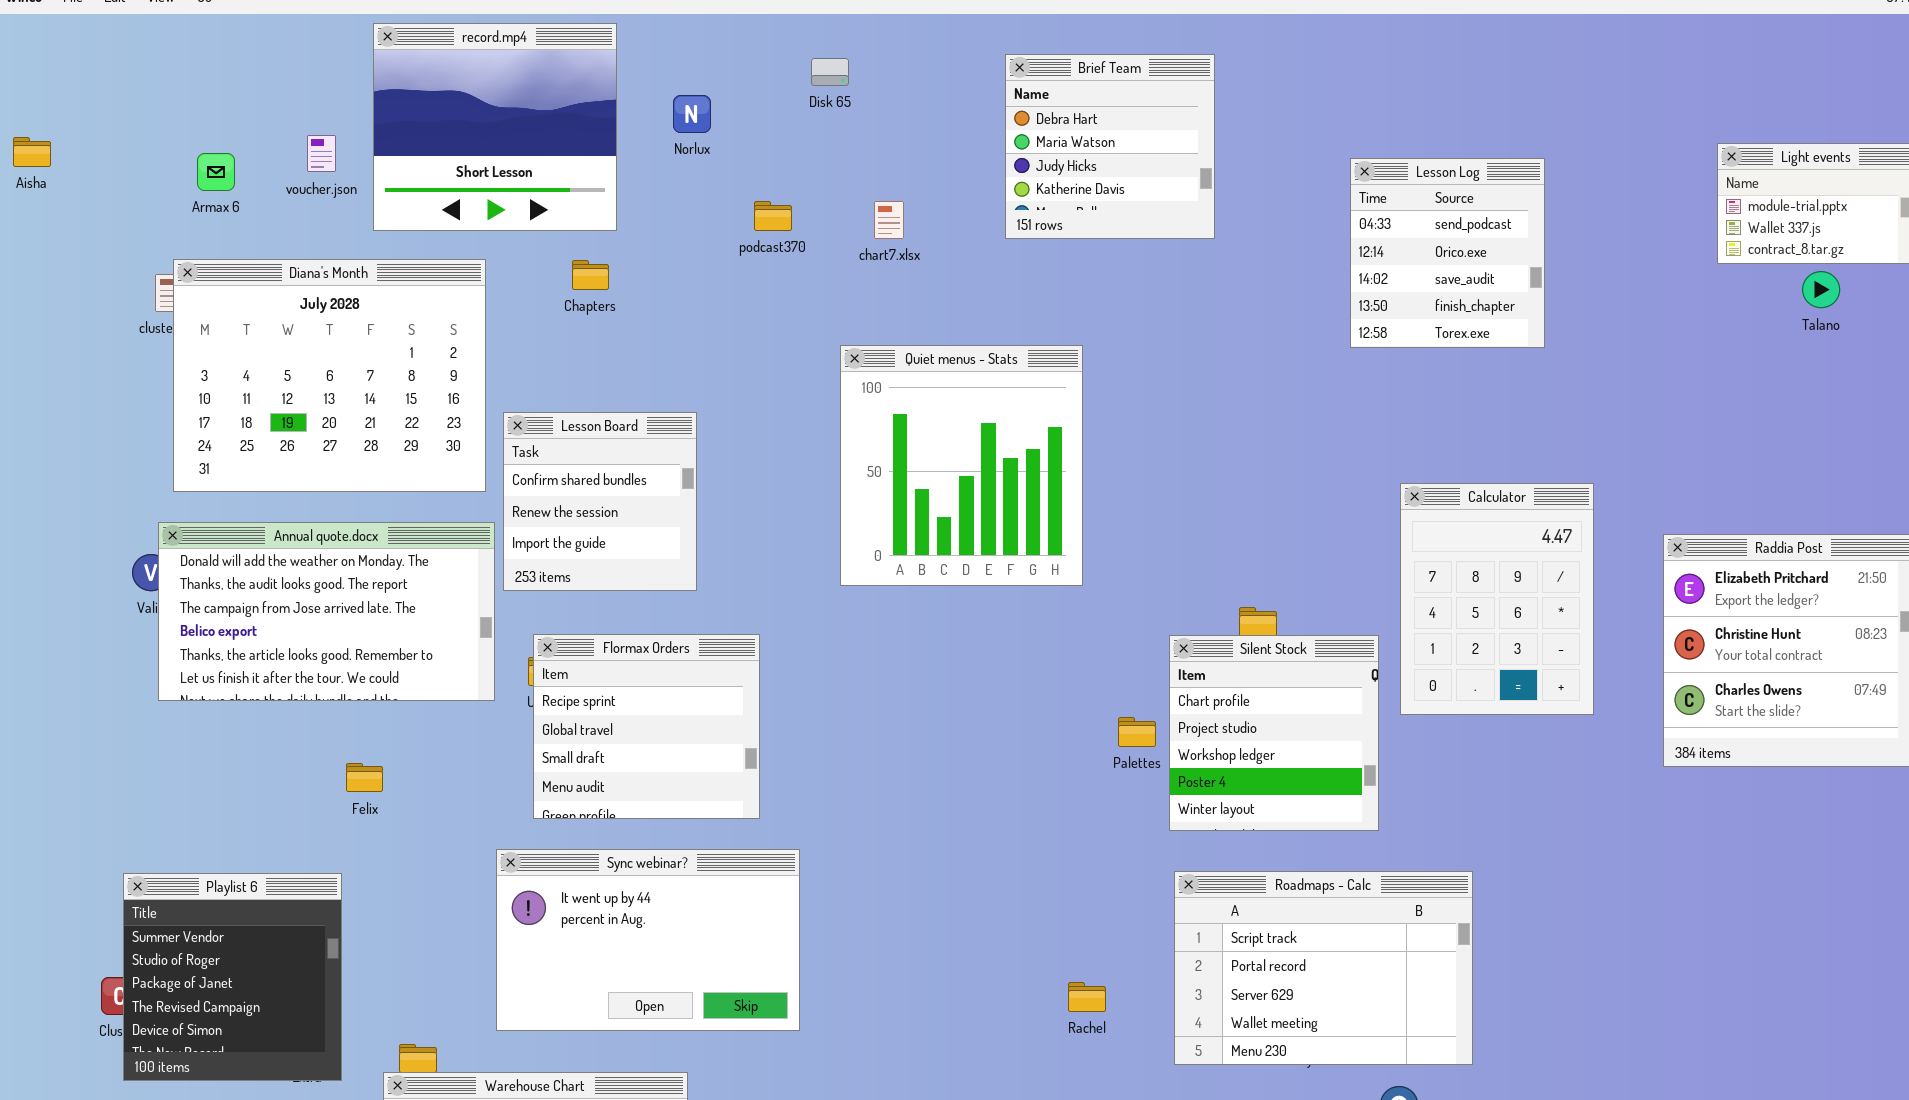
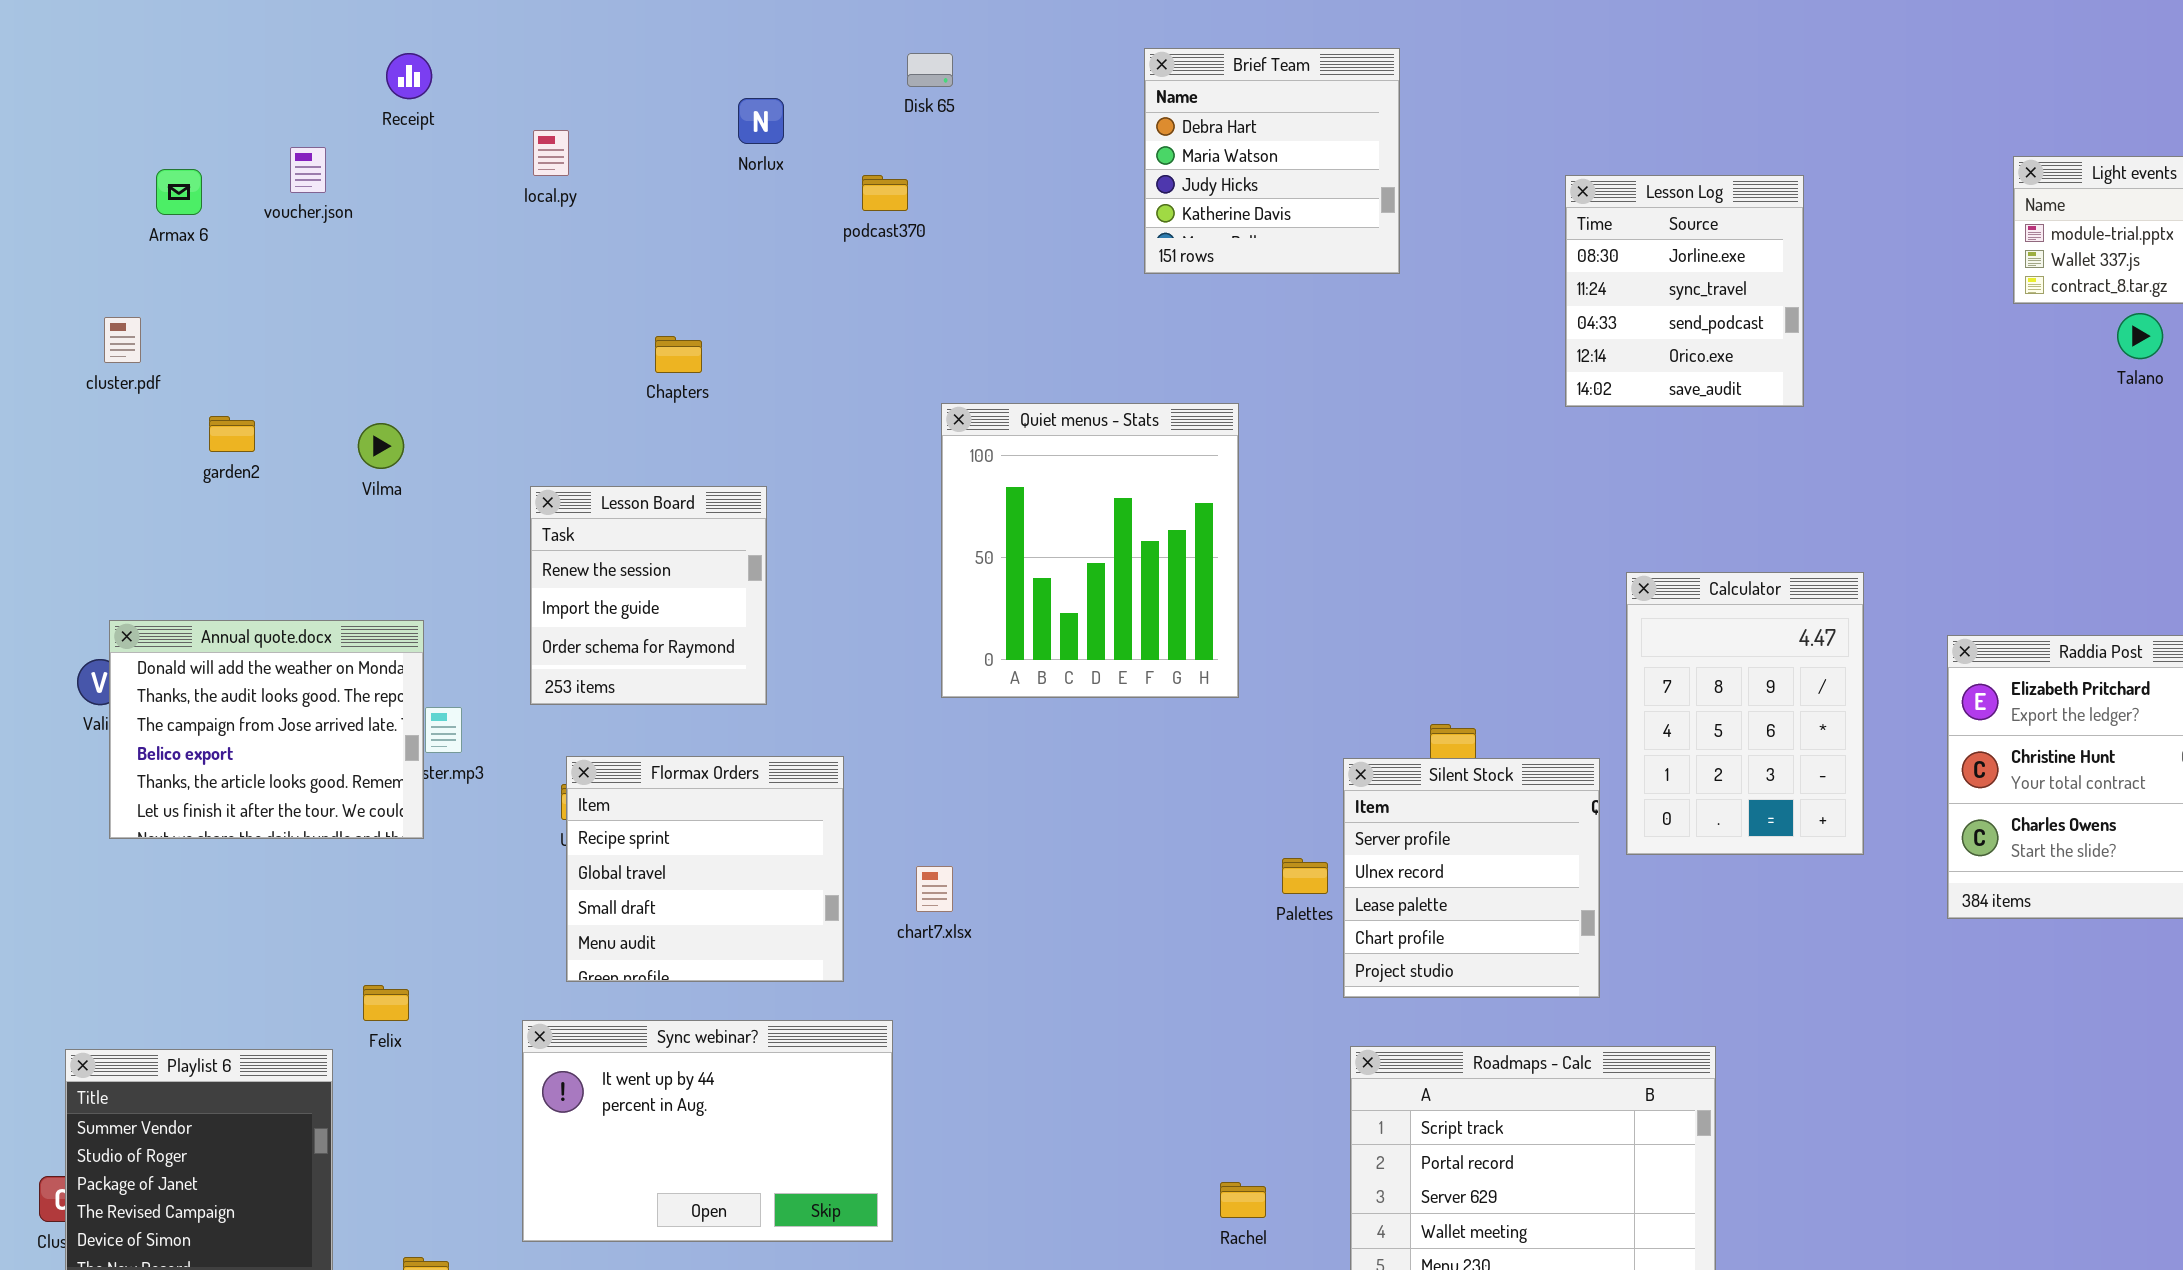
record.mp4: [373,23,617,231] -> none, closed
Lesson Log: [1350,158,1545,348] -> [1565,175,1804,407], scrolled up 2 rows
podcast370: [754,201,792,231] -> [862,175,908,211], moved
chart7.xlsx: [874,201,904,239] -> [916,866,953,912], moved
Diana's Month: [173,259,486,492] -> none, closed
Chapters: [572,260,609,290] -> [655,336,702,373], moved
Lesson Board: [503,412,697,591] -> [530,486,767,705], scrolled down 1 row
Annual quote.docx: [158,522,495,701] -> [109,620,424,839], resized
Silent Stock: [1169,635,1379,831] -> [1343,758,1600,998], scrolled up 3 rows
Felix: [346,763,383,792] -> [363,985,409,1021], moved

